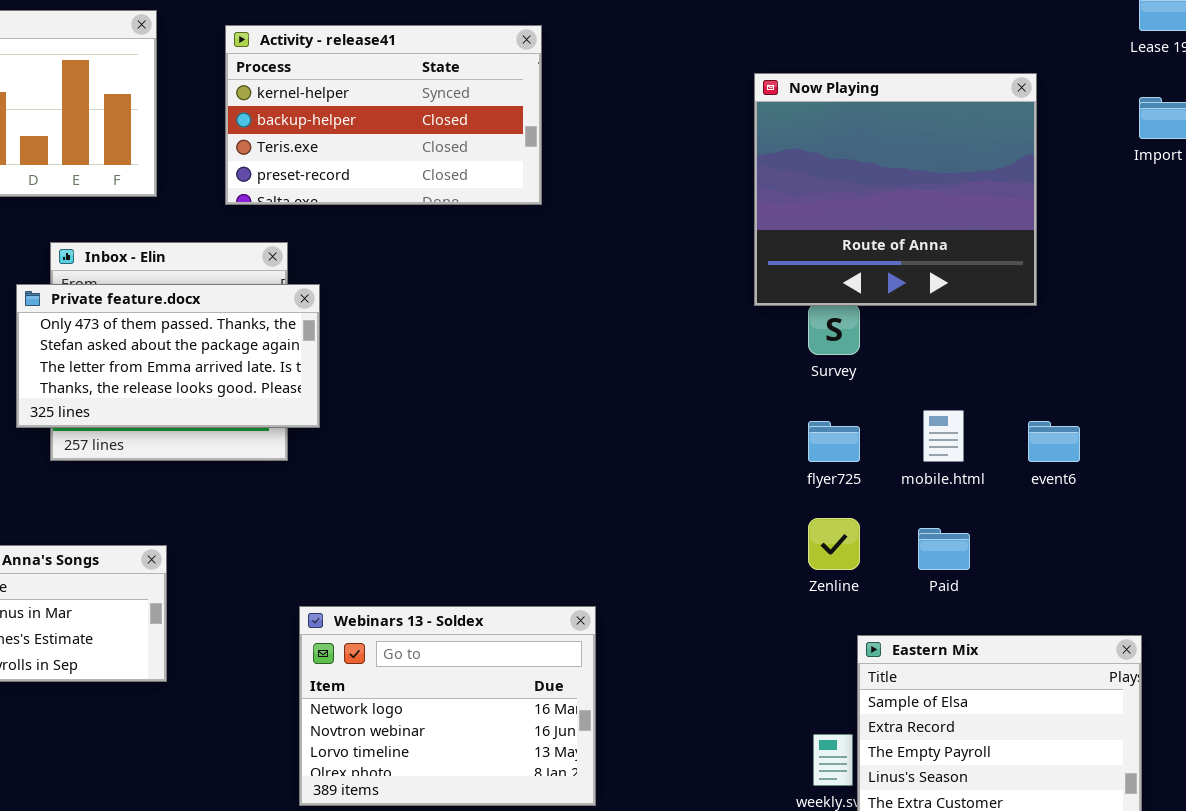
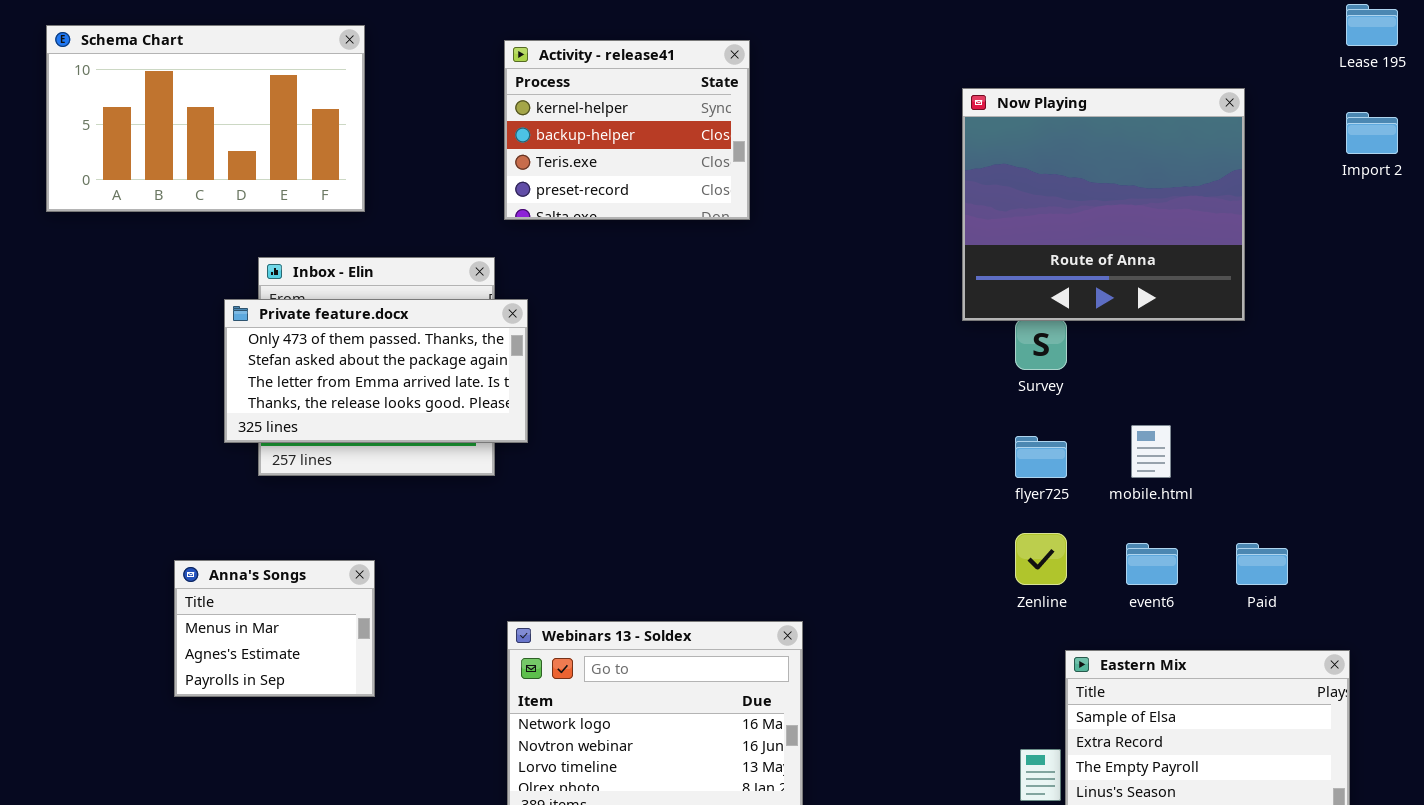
Activity - release41: [225,25,542,205] -> [504,40,750,220], resized
event6: [1028,421,1080,462] -> [1126,543,1178,585], moved
Paid: [918,528,970,570] -> [1236,543,1288,585], moved

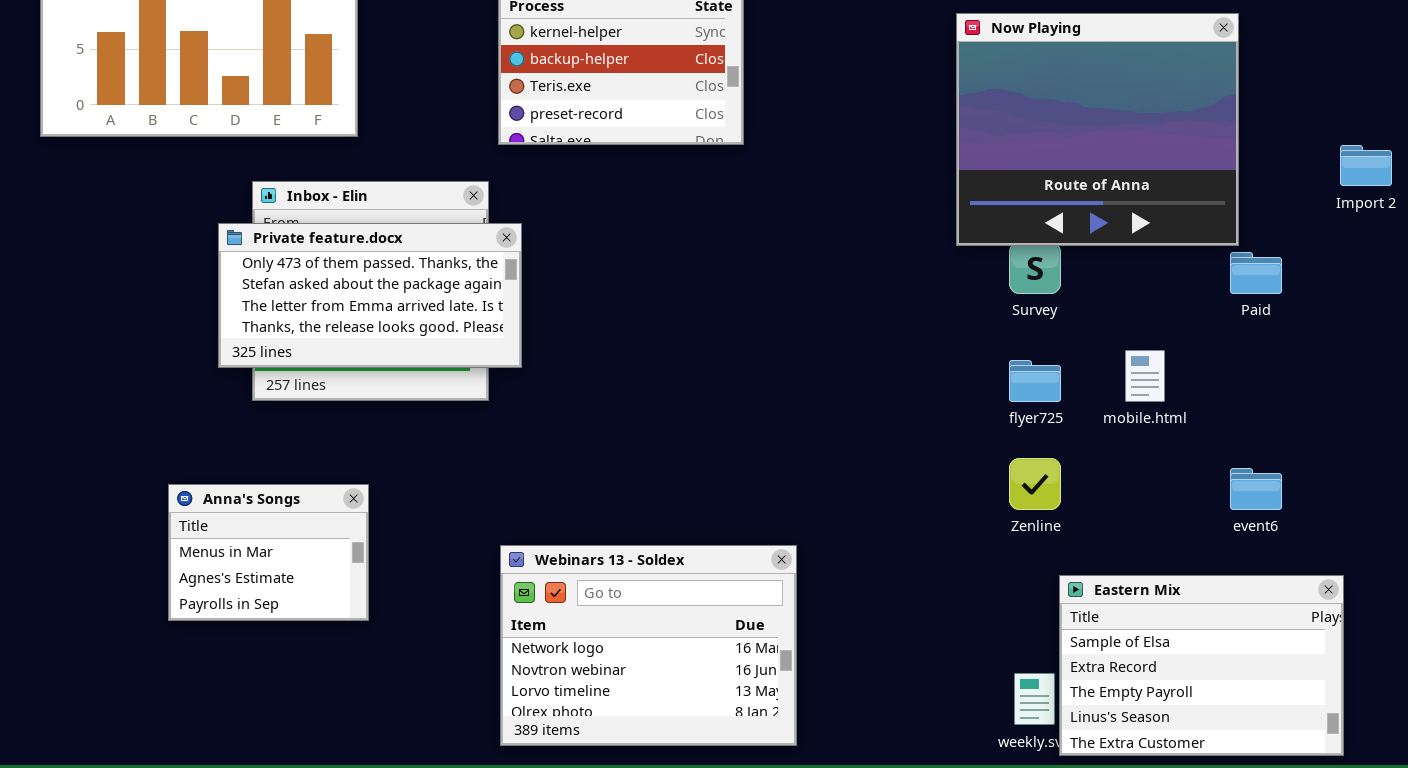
Import 2: [1346,112,1398,154] -> [1340,145,1392,186], moved
event6: [1126,543,1178,585] -> [1230,468,1282,510], moved
Paid: [1236,543,1288,585] -> [1230,252,1282,294], moved

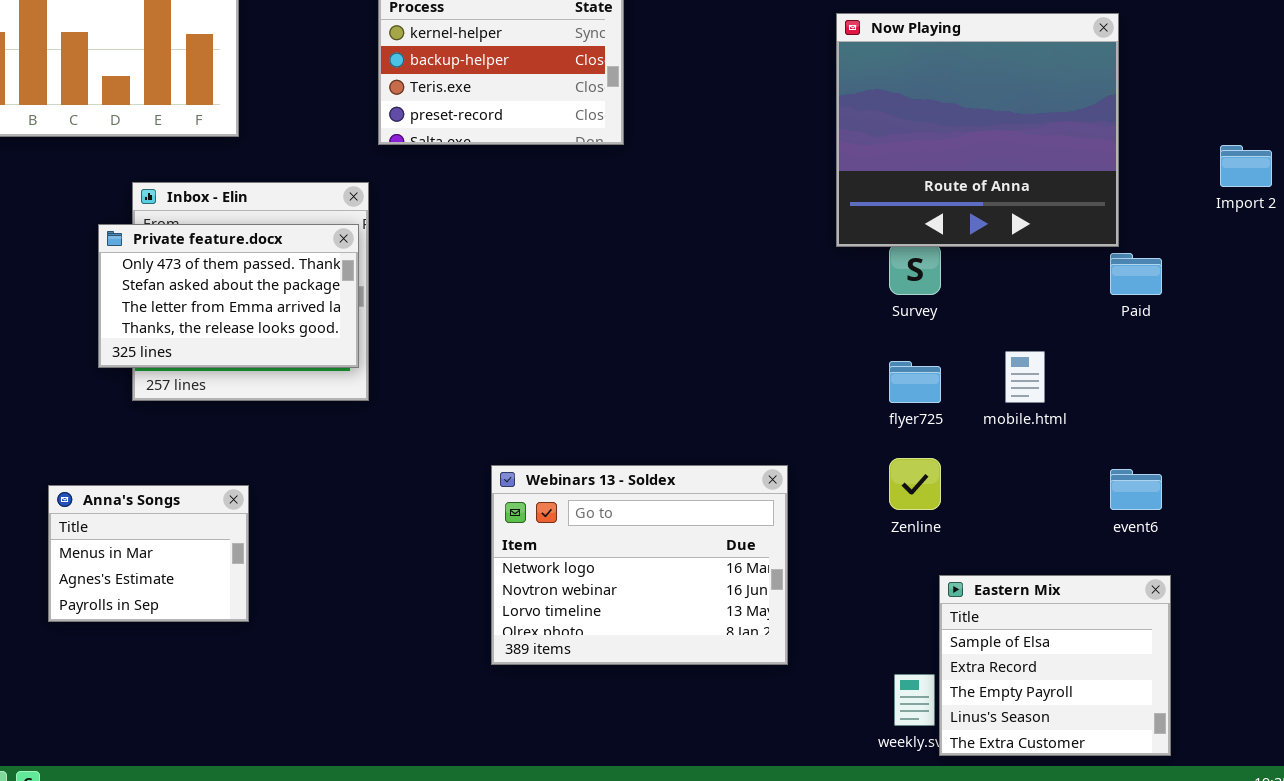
Private feature.docx: [218,223,522,368] -> [98,224,359,368], resized
Webinars 13 - Soldex: [500,545,797,746] -> [491,465,788,665], moved
Eastern Mix: [1059,575,1344,756] -> [939,575,1171,756], resized

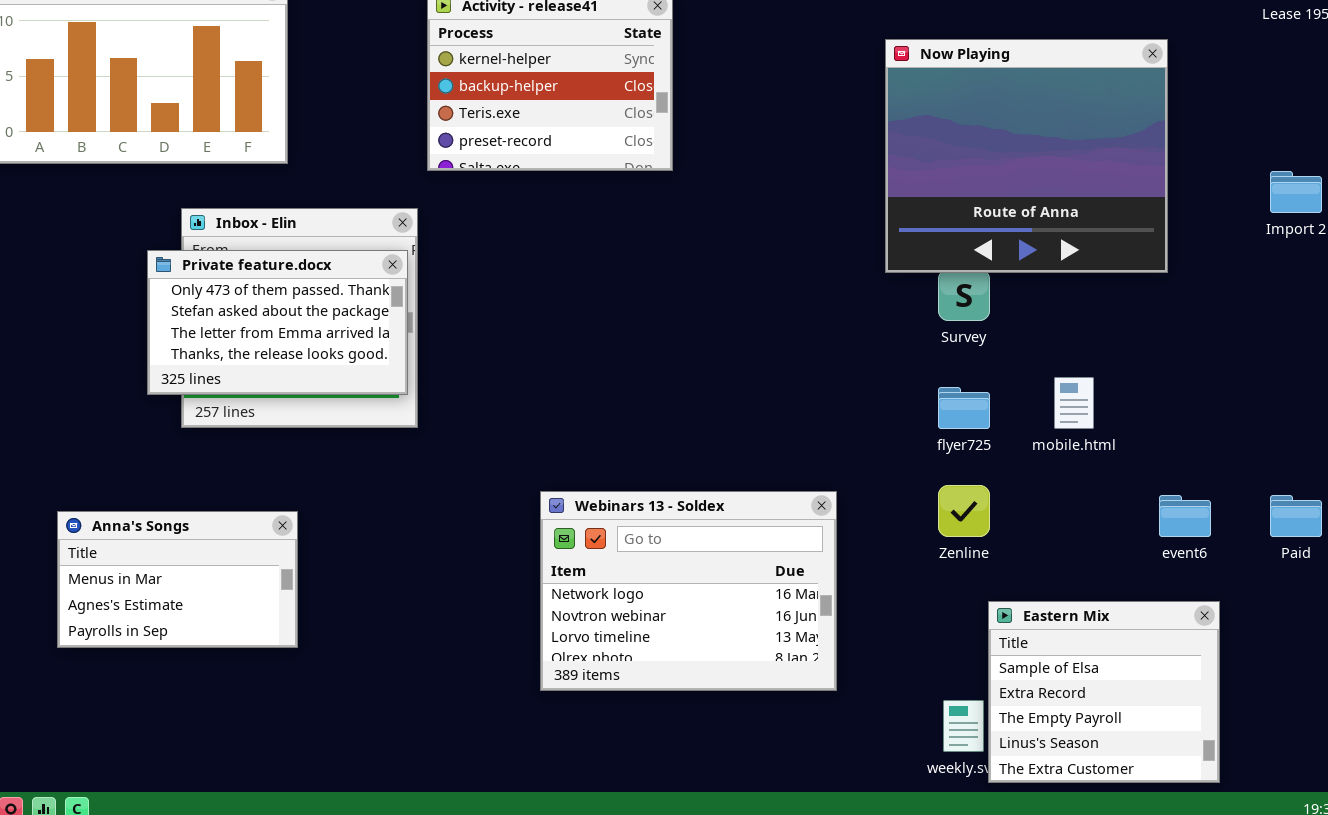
Paid: [1110,253,1162,295] -> [1270,495,1322,537], moved
Anna's Songs: [48,485,249,622] -> [57,511,298,648], resized

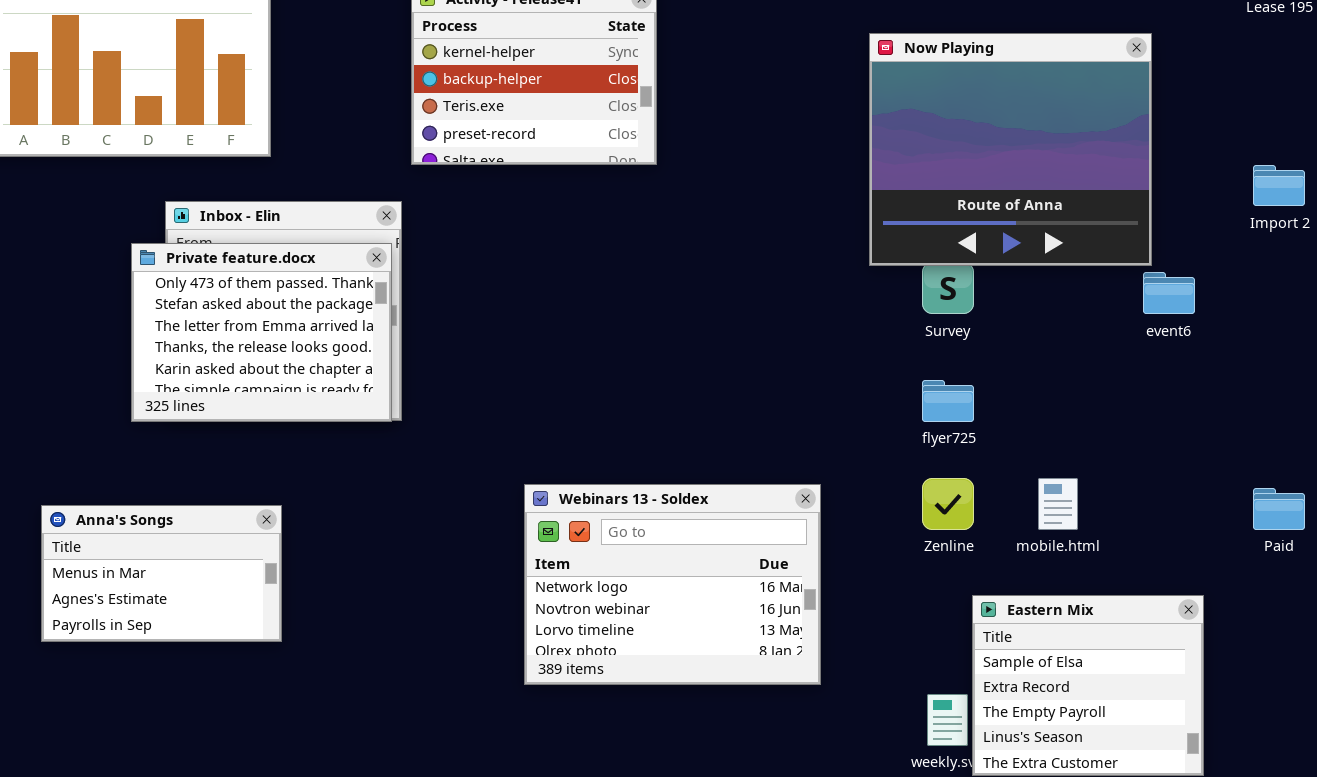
Private feature.docx: [147,250,408,395] -> [131,243,392,422], resized
mobile.html: [1054,377,1094,429] -> [1038,478,1078,530], moved
event6: [1159,495,1211,537] -> [1143,272,1195,314], moved

